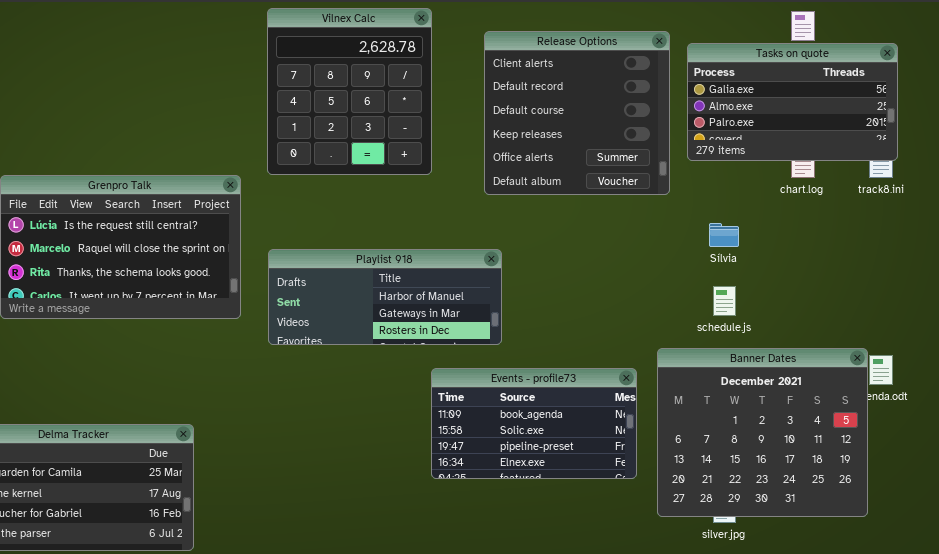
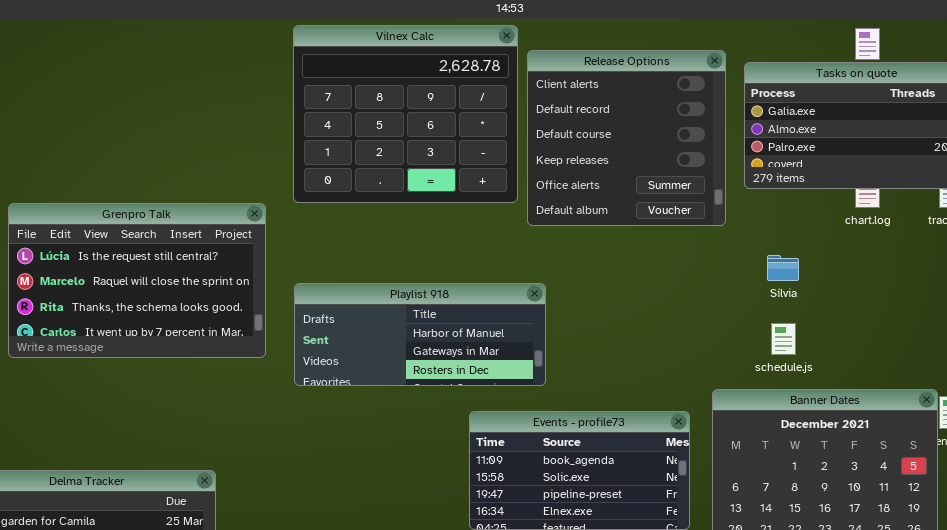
Vilnex Calc: [267,8,432,175] -> [293,25,518,203], resized

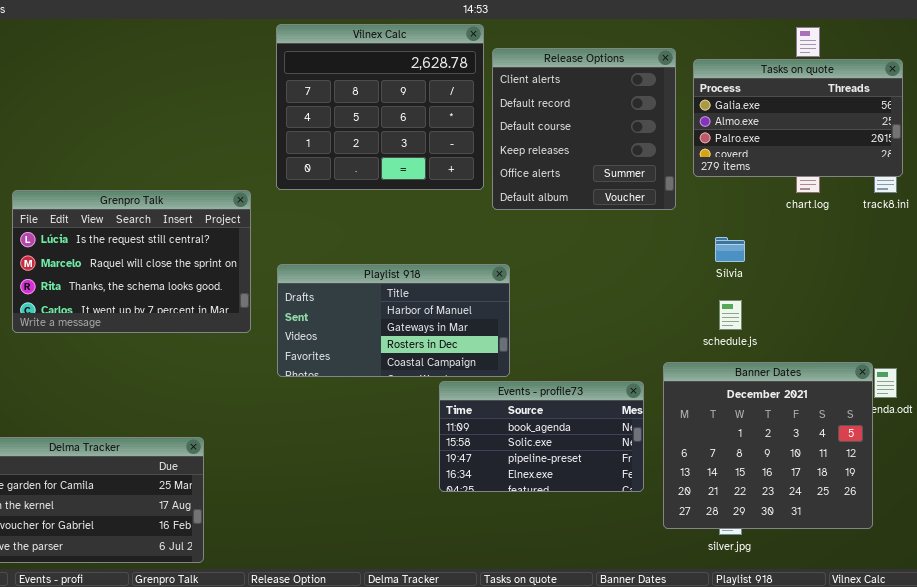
Playlist 918: [294,283,546,386] -> [277,264,510,377], resized

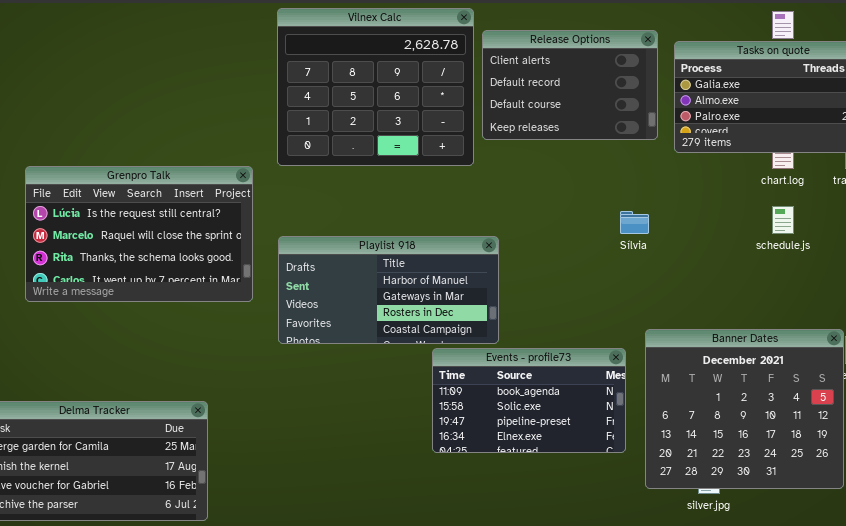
Release Options: [492,48,676,210] -> [482,30,658,140], resized
Sílvia: [715,237,745,262] -> [620,211,649,234], moved
schedule.js: [719,300,742,330] -> [772,206,794,234], moved

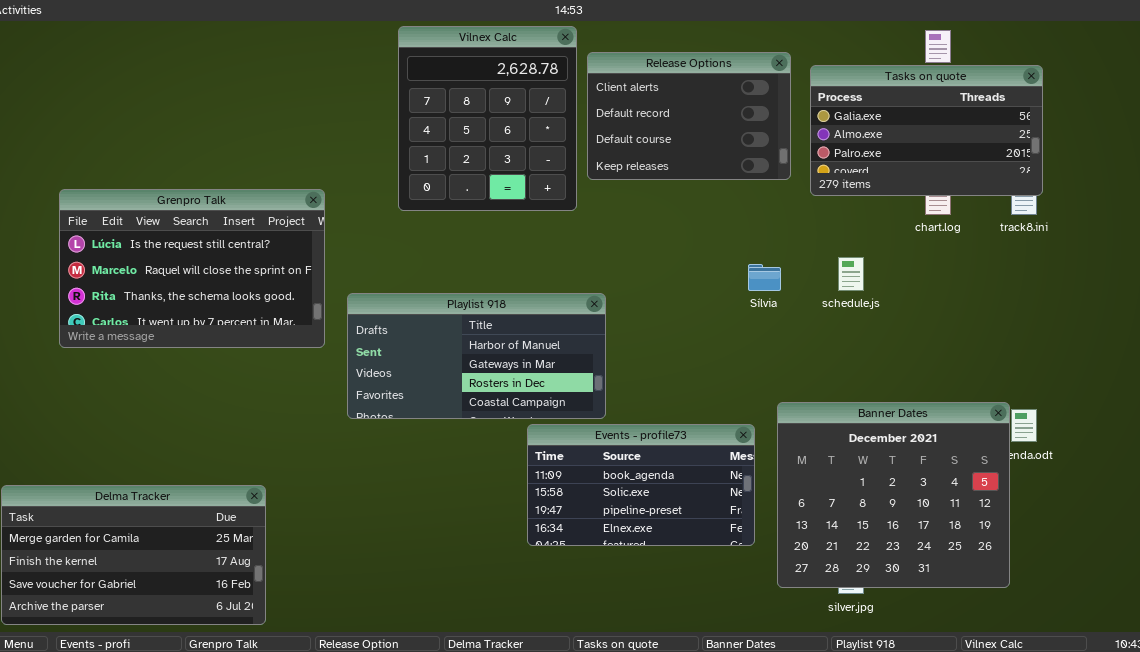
Vilnex Calc: [277,8,474,166] -> [398,26,577,211], resized
Grenpro Talk: [25,166,253,302] -> [59,189,325,348], moved
schedule.js: [772,206,794,234] -> [838,257,864,291], moved

